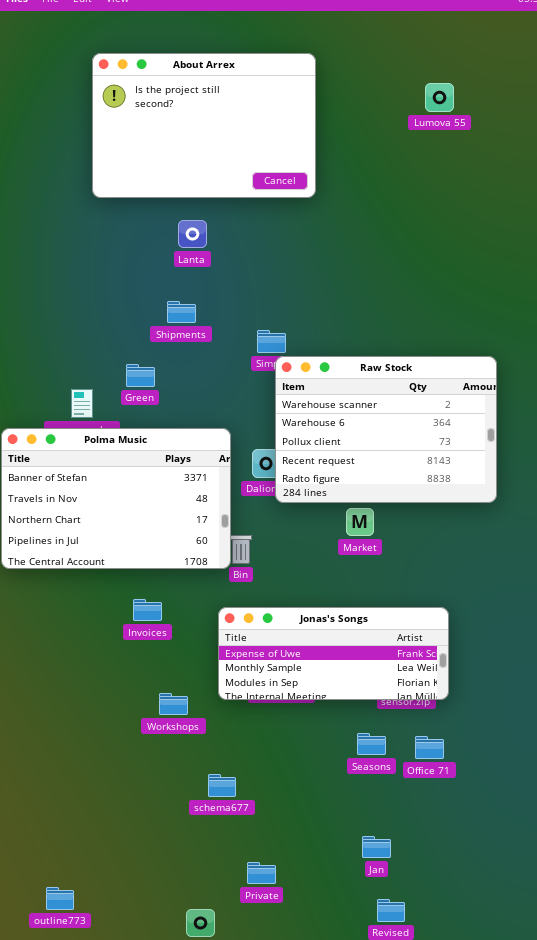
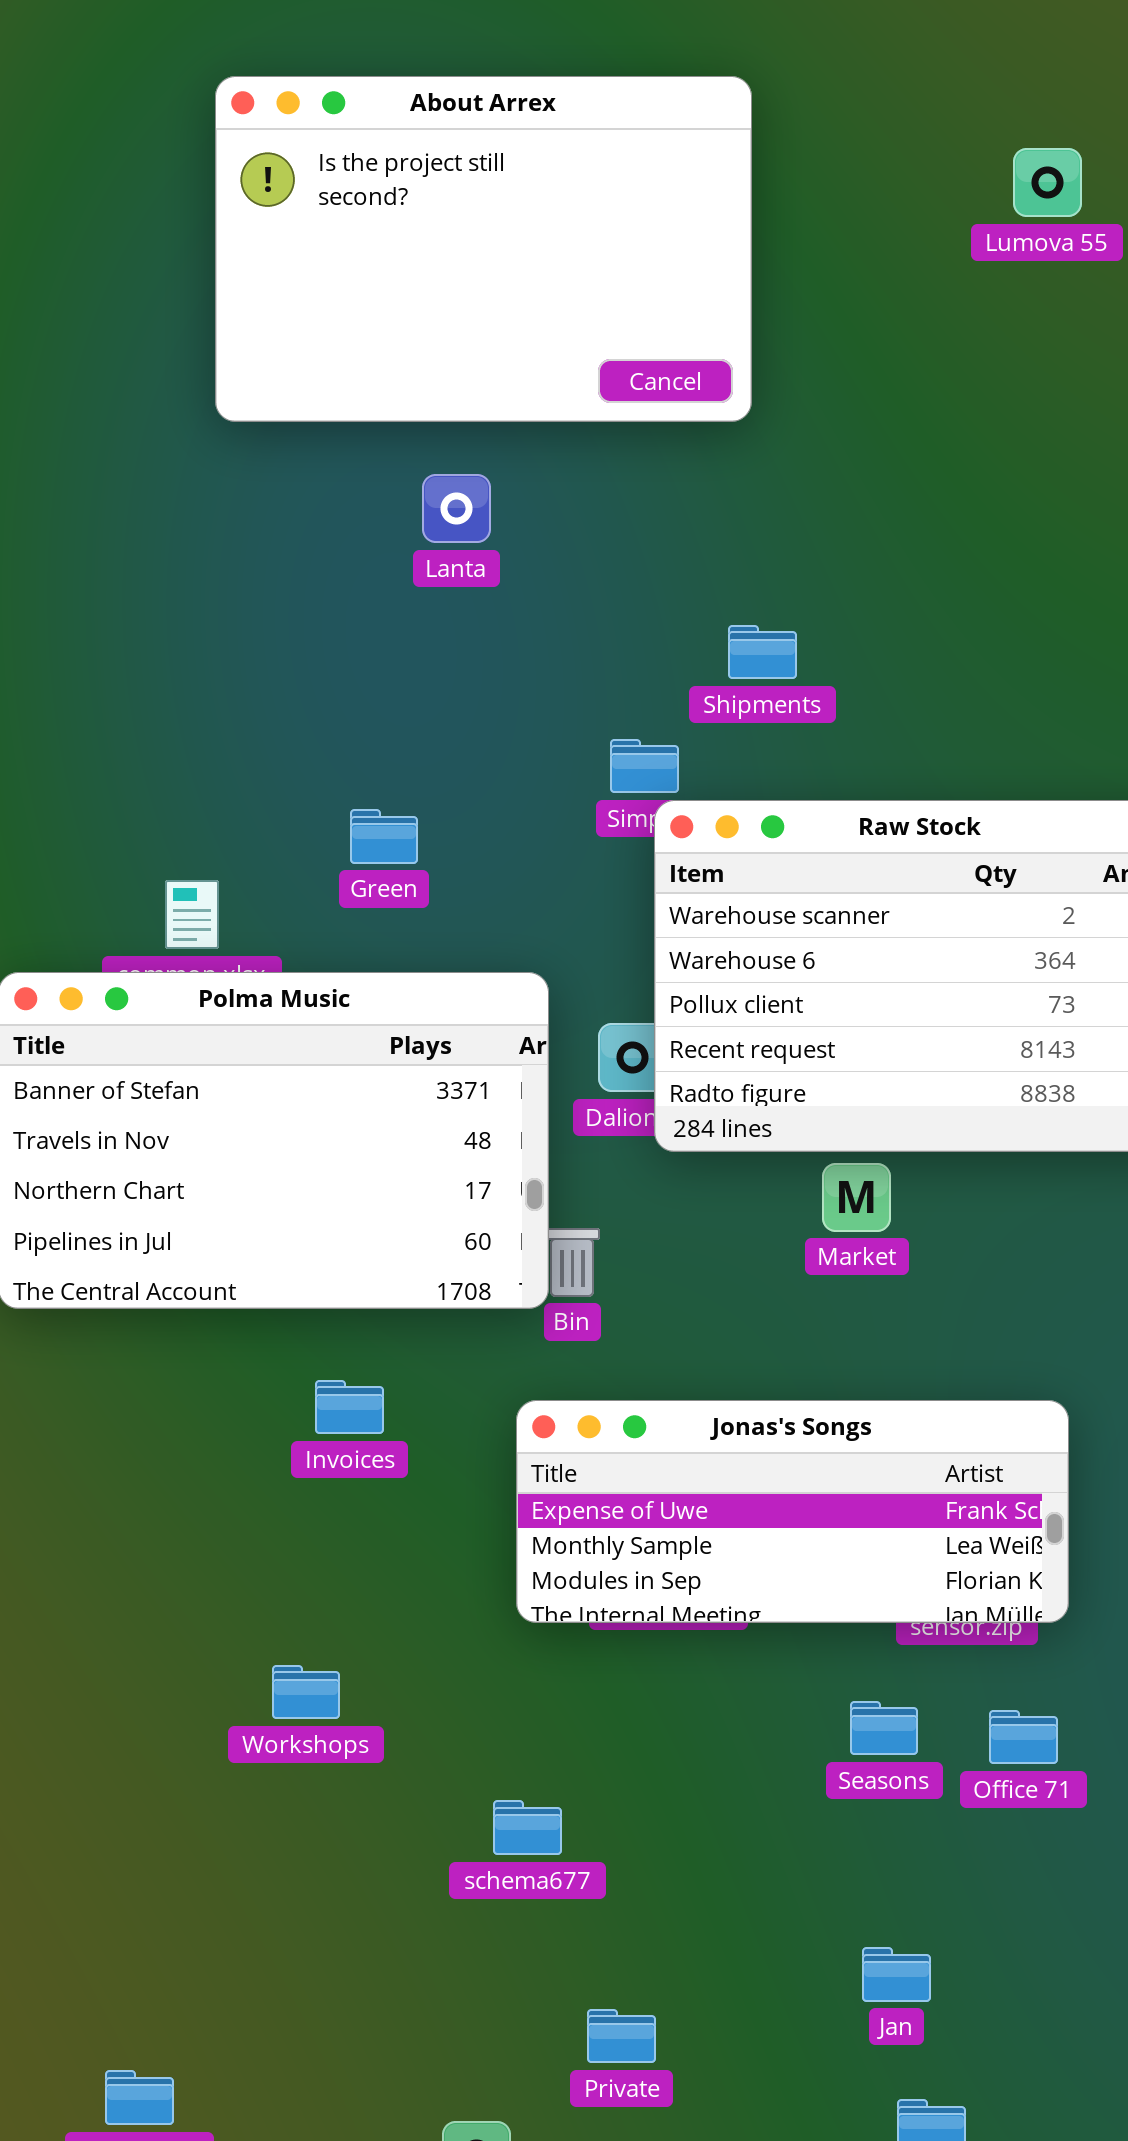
Shipments: [167,301,196,323] -> [728,625,797,679], moved
Green: [126,364,155,387] -> [350,809,418,864], moved
Workshops: [159,693,188,715] -> [272,1665,340,1719], moved

